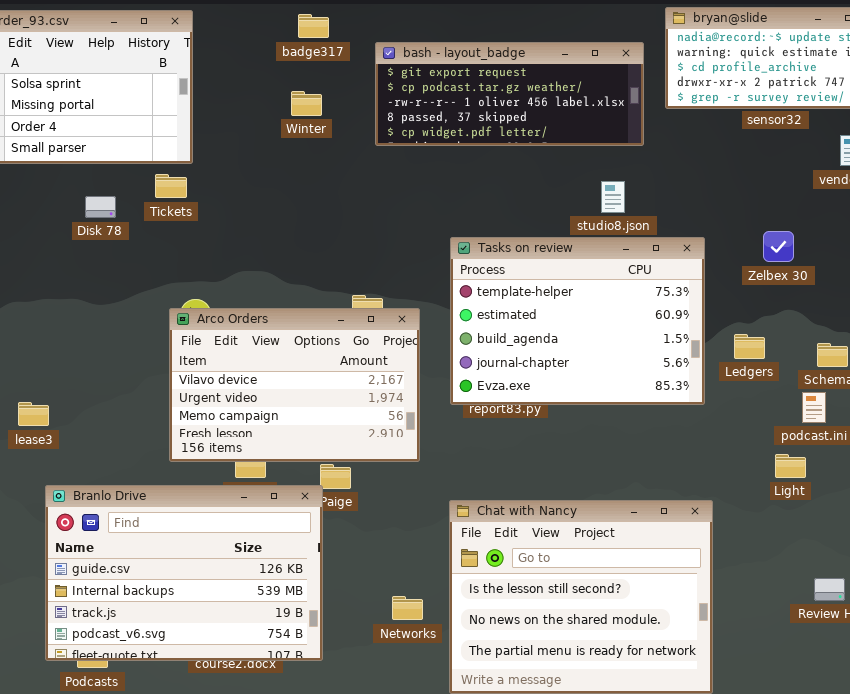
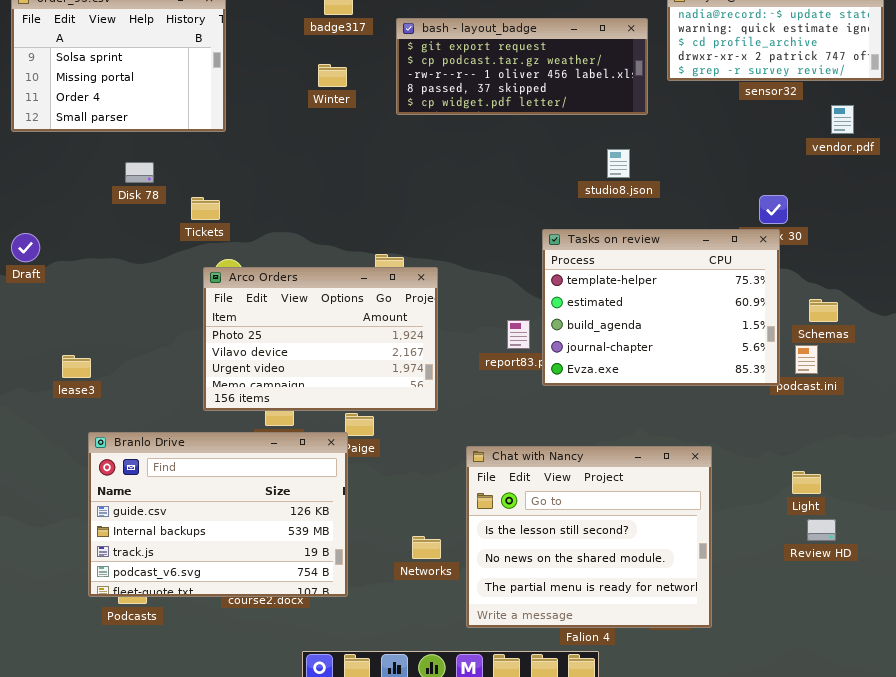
Tickets: [155,174,187,198] -> [191,197,220,220], moved
Tasks on review: [450,237,705,405] -> [542,229,780,386], moved
Arco Orders: [169,308,420,462] -> [203,267,438,411], scrolled up 1 row
Light: [775,454,806,478] -> [792,471,821,494], moved

